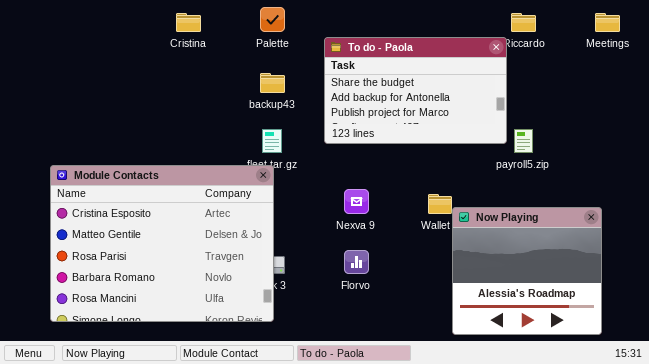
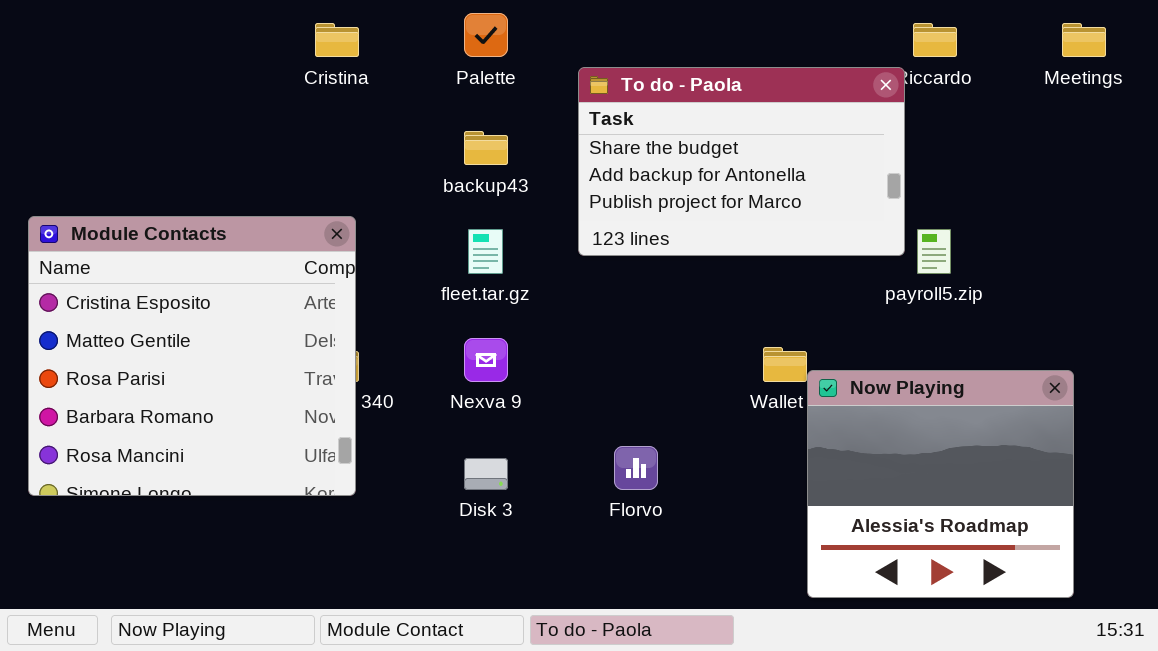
Module Contacts: [50,165,274,322] -> [28,216,356,496], moved, resized
Nexva 9: [344,189,369,214] -> [464,338,508,382], moved

